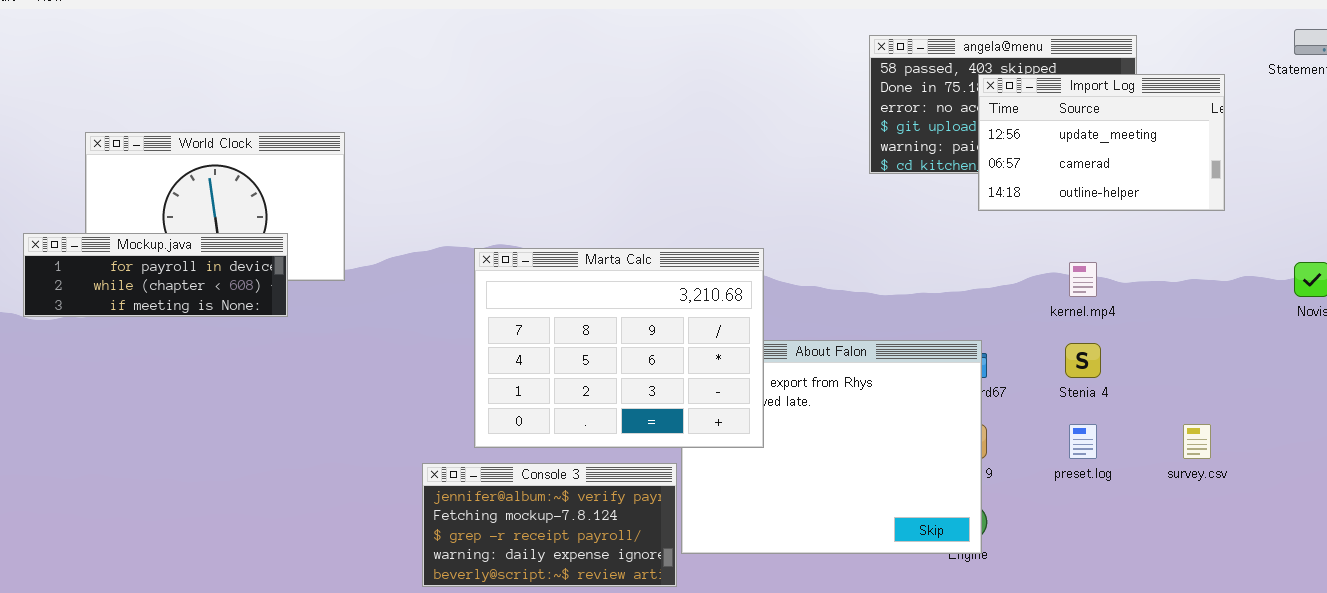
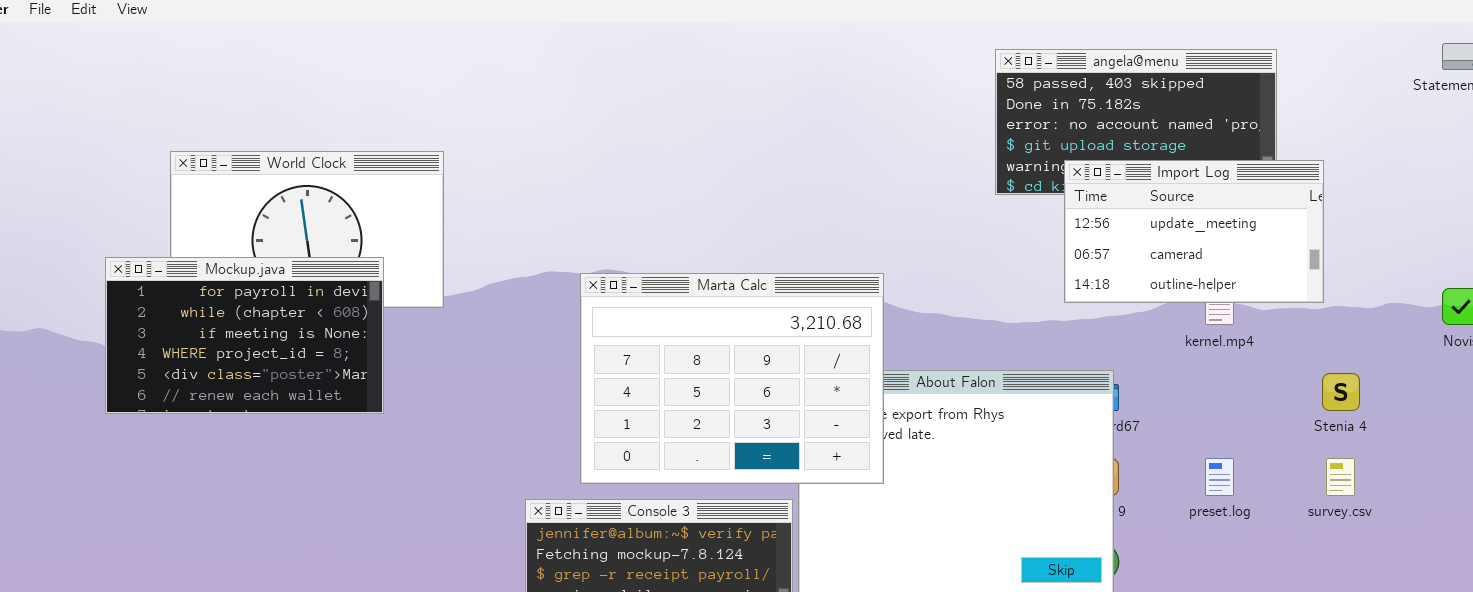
Import Log: [978,74,1225,211] -> [1064,160,1324,303], moved
Mockup.java: [23,233,288,317] -> [105,257,384,414], resized
Stenia 4: [1065,343,1101,378] -> [1322,373,1360,411], moved

